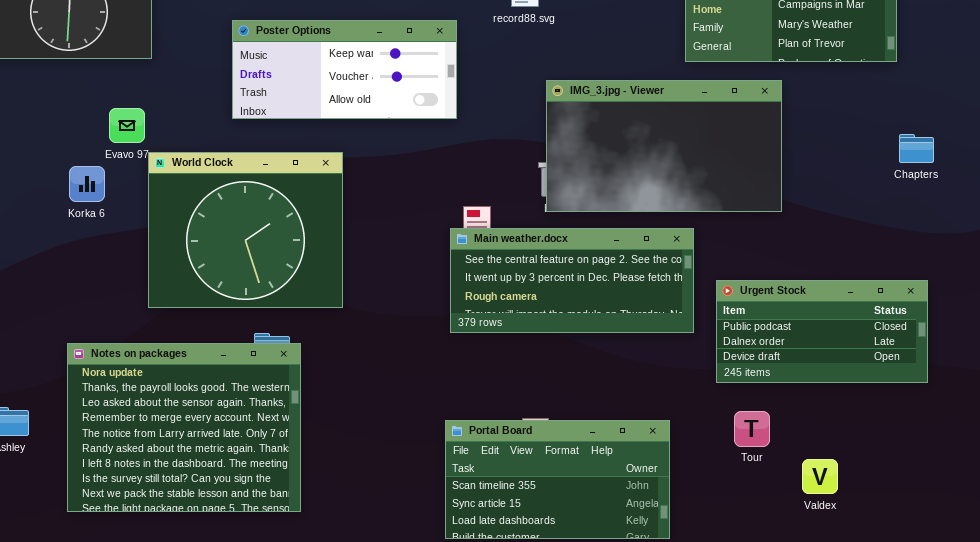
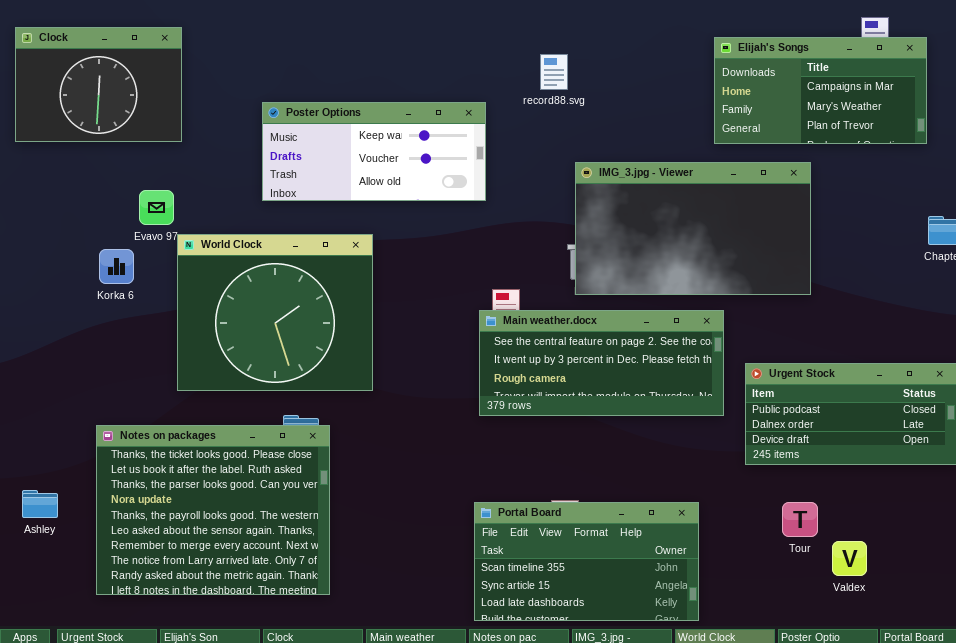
Notes on packages: [67,343,301,512] -> [96,425,330,595], scrolled up 3 rows
Tour: [734,411,770,447] -> [782,502,818,537], moved

